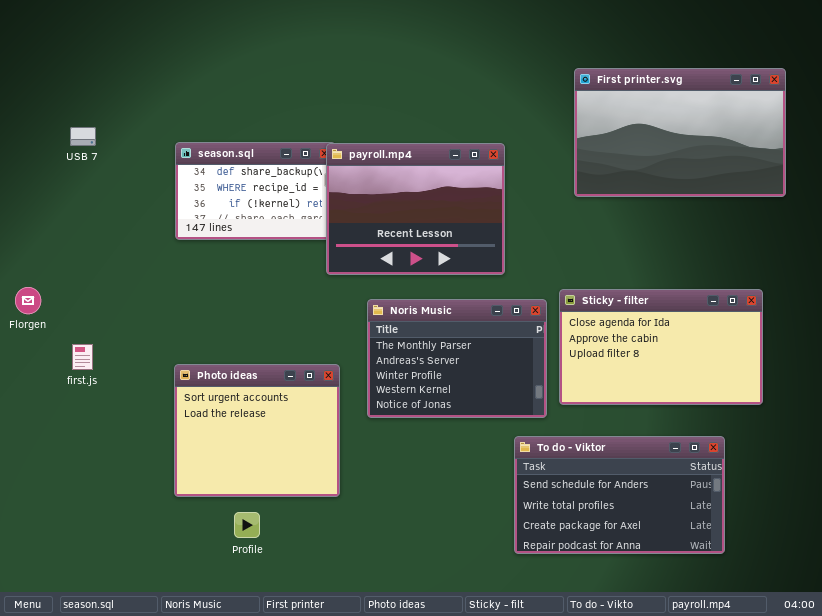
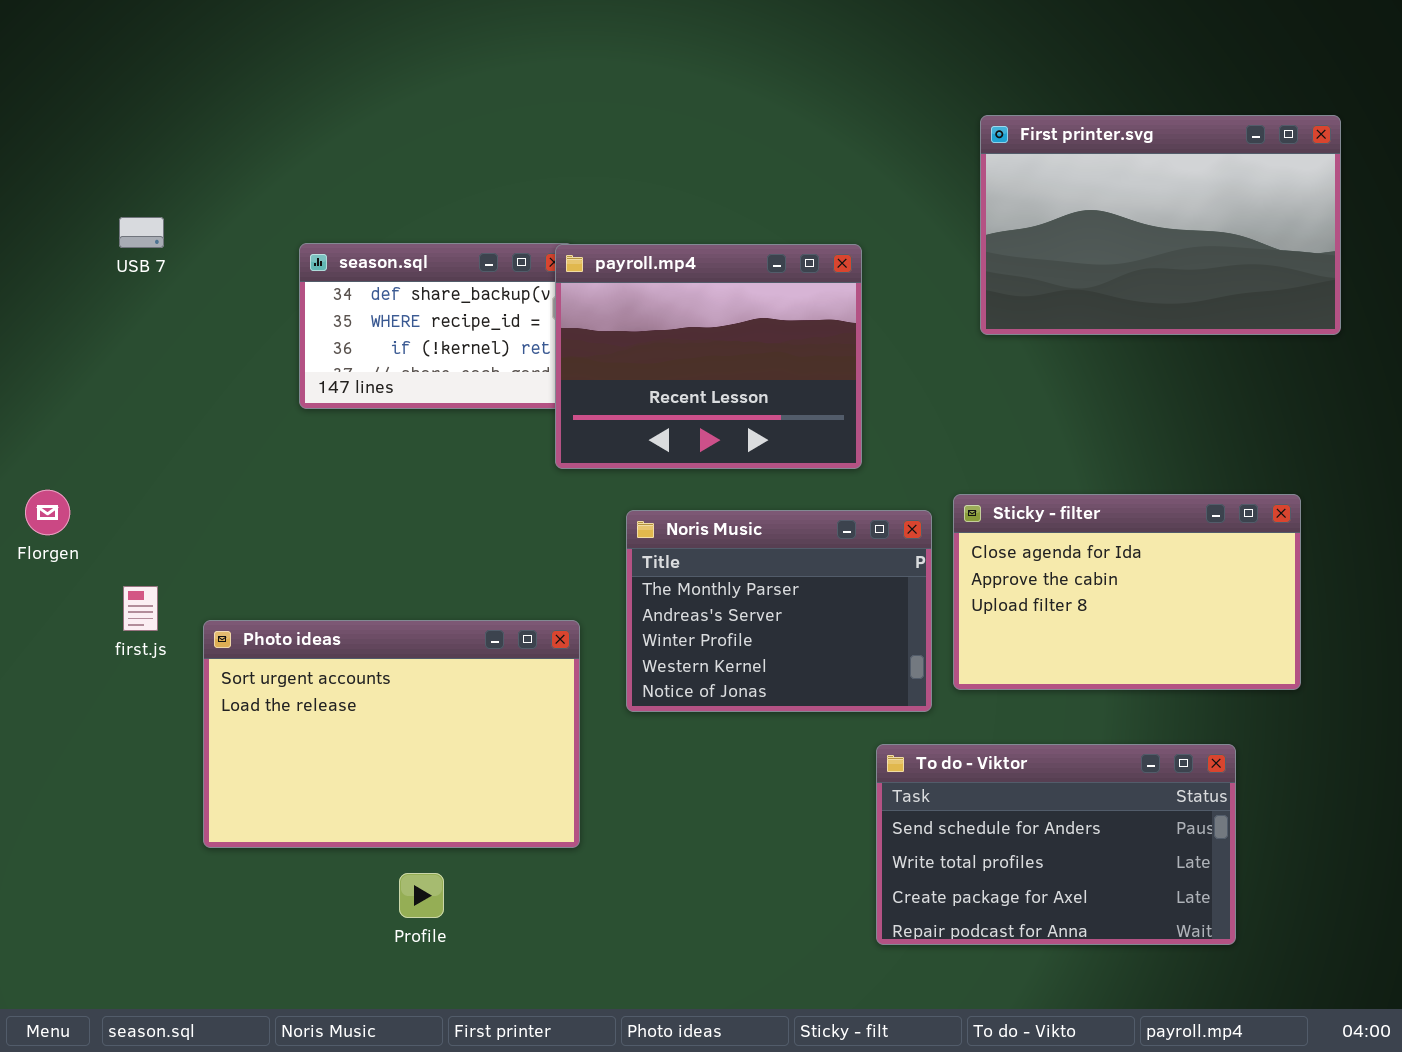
Photo ideas: [174,364,340,497] -> [203,620,580,848], resized

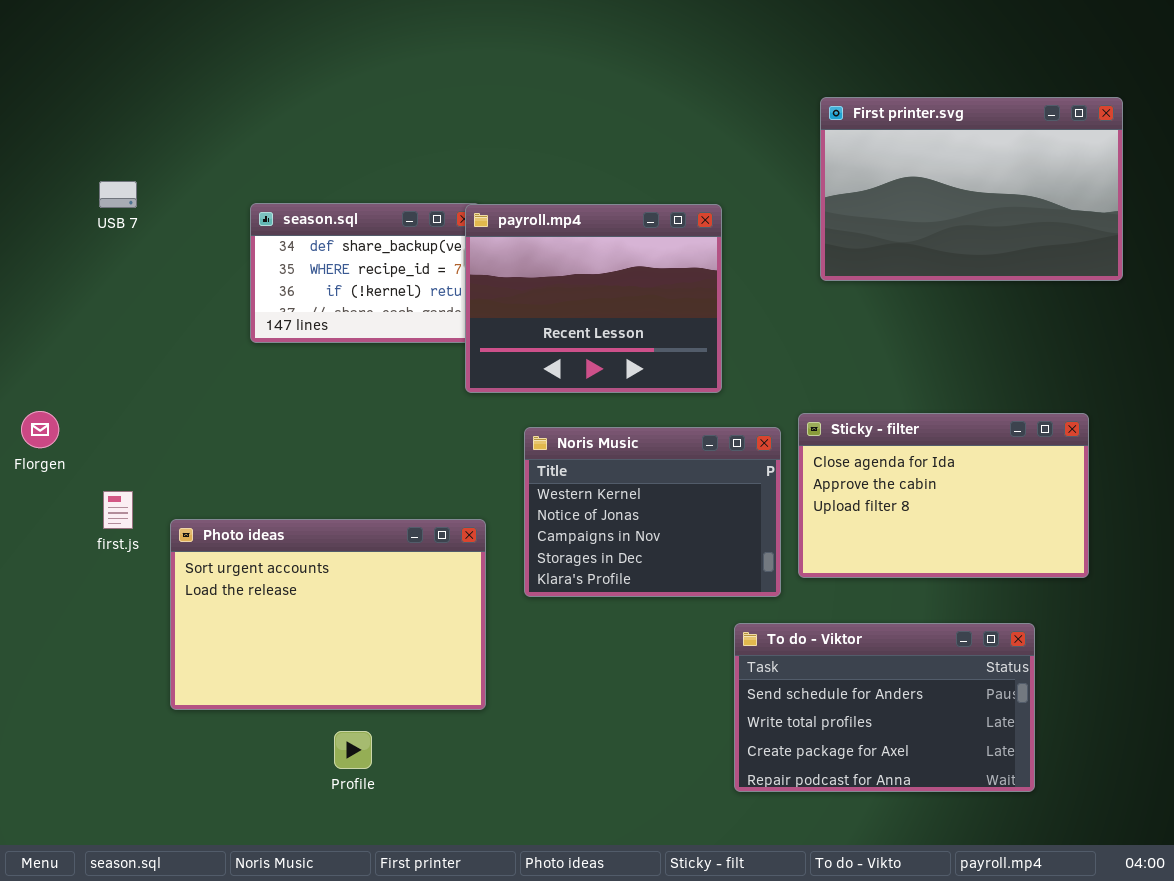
Noris Music: [626,510,932,712] -> [524,427,781,597], scrolled down 3 rows

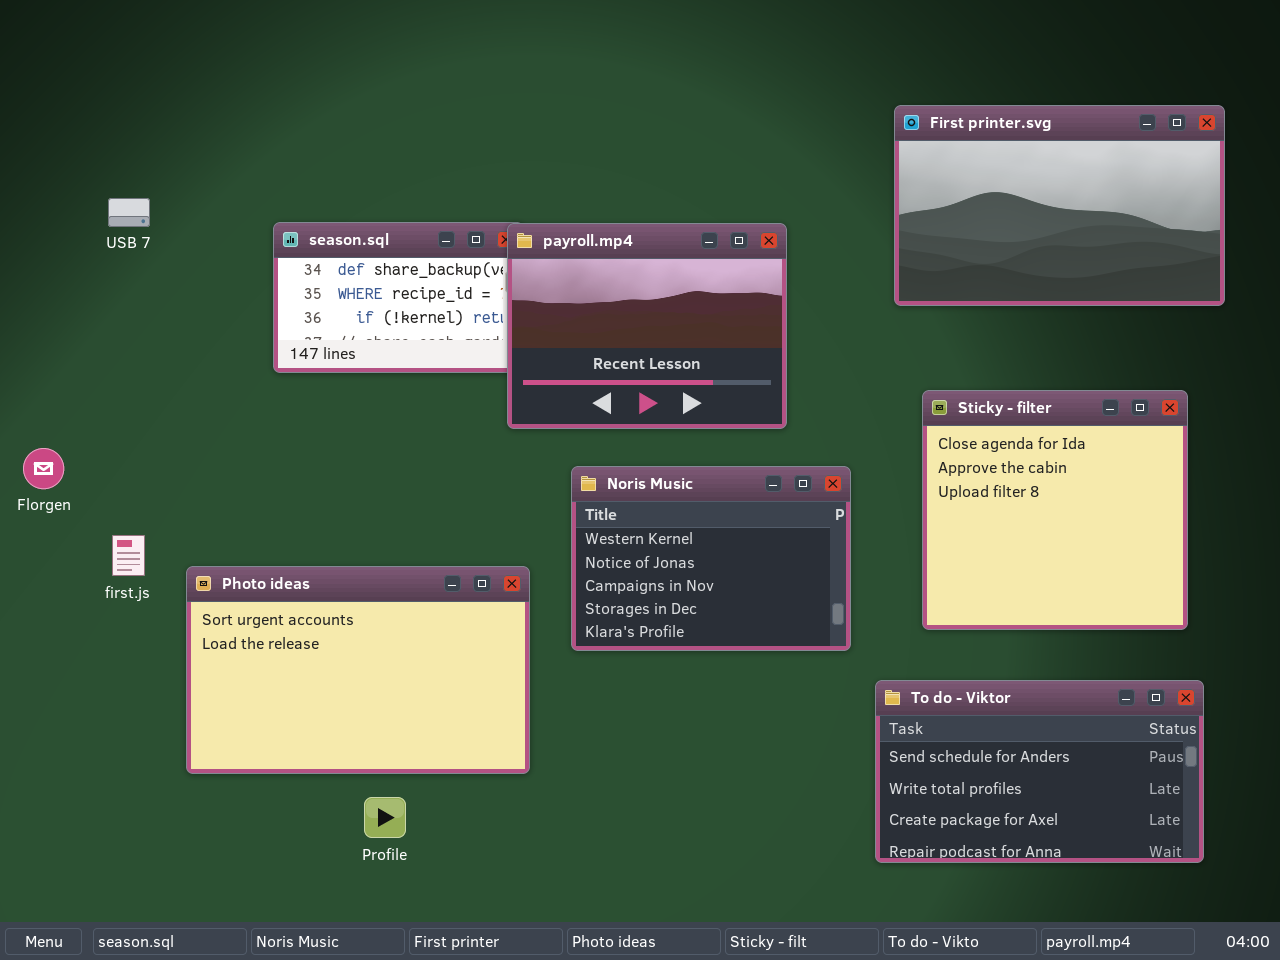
Sticky - filter: [798,413,1089,578] -> [922,390,1188,630], resized
To do - Viktor: [734,623,1035,792] -> [875,680,1204,863], moved

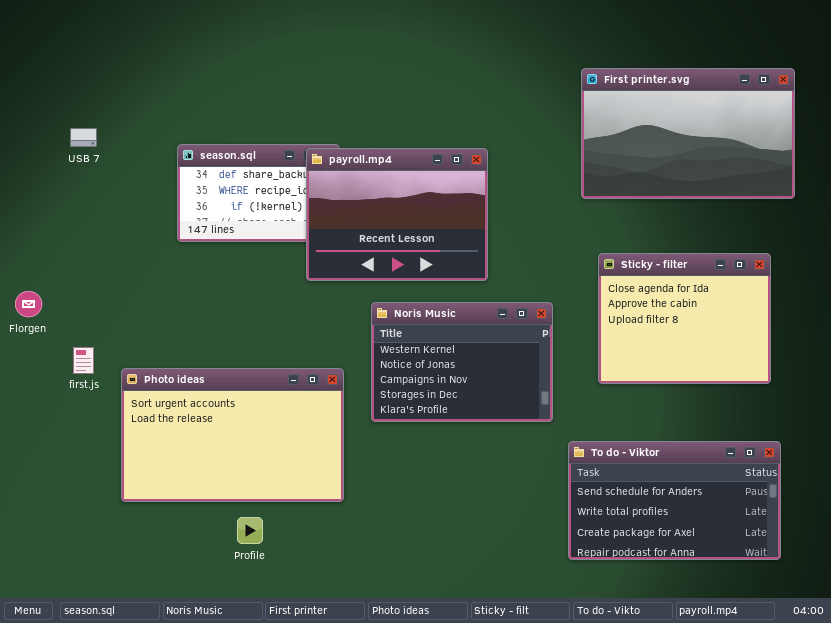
payroll.mp4: [507,223,787,429] -> [306,148,488,281], moved
Sticky - filter: [922,390,1188,630] -> [598,253,771,384], resized

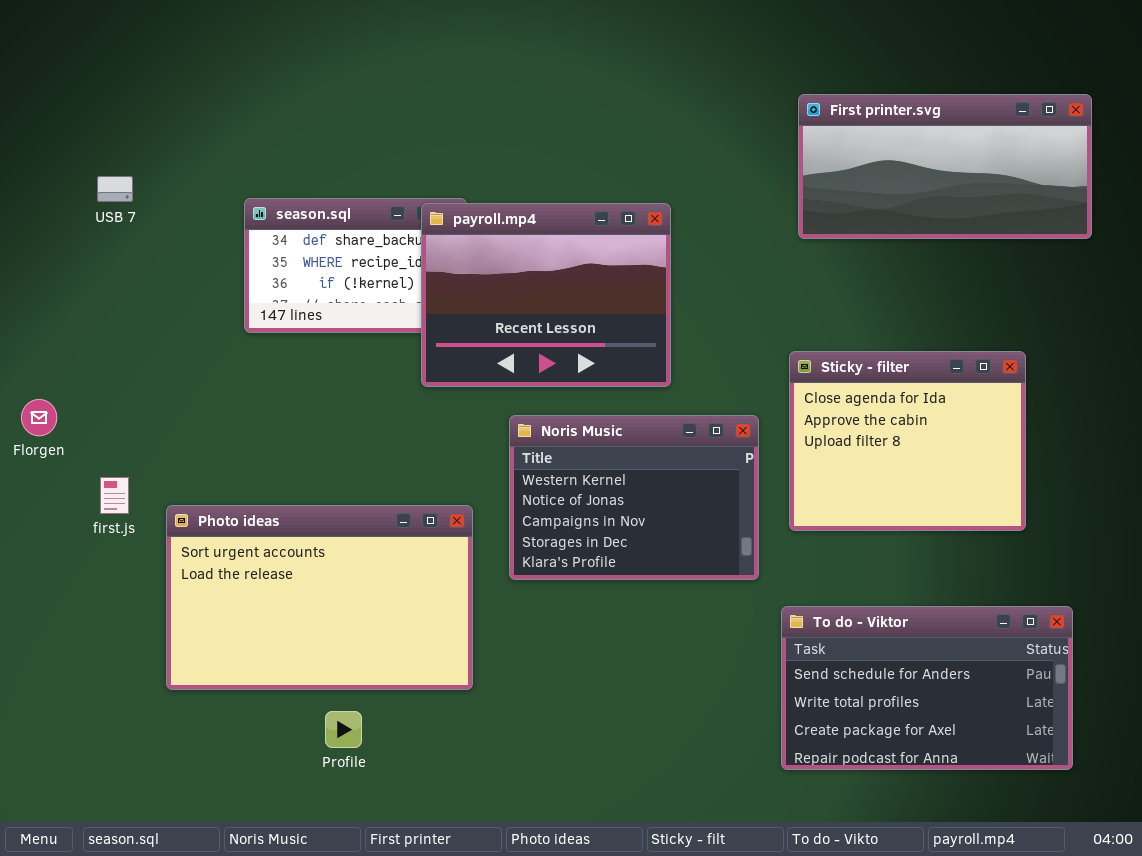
First printer.svg: [581,68,795,199] -> [798,94,1092,239], resized
Sticky - filter: [598,253,771,384] -> [789,351,1026,531], moved

